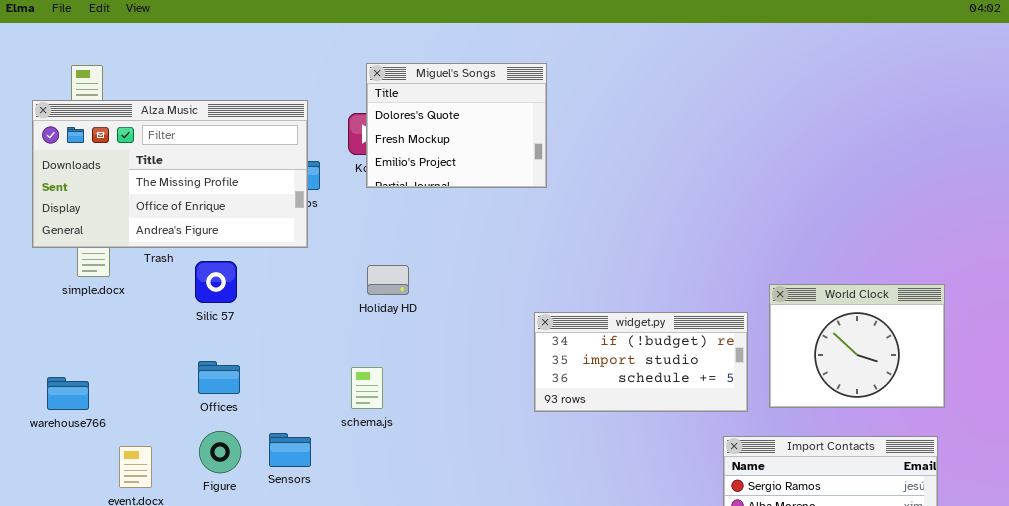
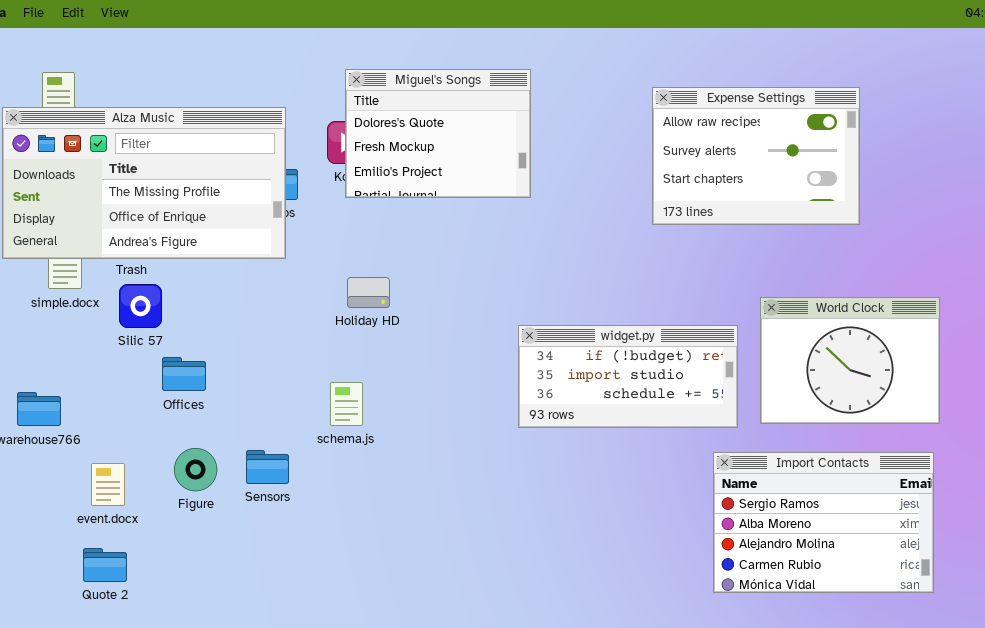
Expense Settings: none -> [652,87,860,225], opened
Silic 57: [195,261,237,303] -> [119,284,162,328], moved
Offices: [198,361,240,394] -> [162,357,206,391], moved

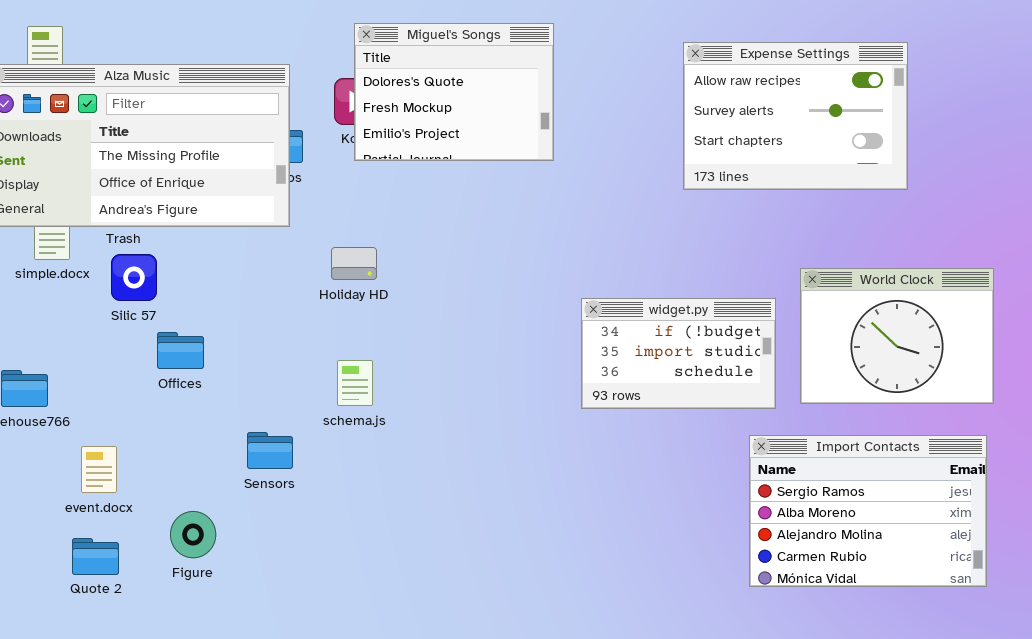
Holiday HD: [347,277,390,308] -> [331,247,377,280], moved
widget.py: [518,325,738,428] -> [581,298,776,409], resized
Figure: [174,448,217,491] -> [170,511,216,558], moved

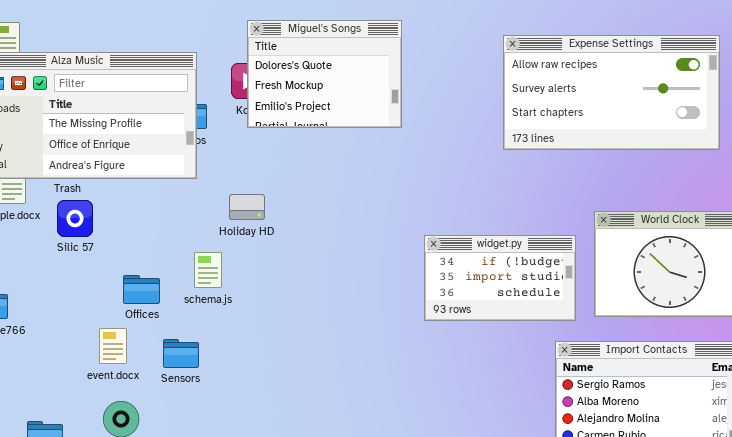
Expense Settings: [683,42,908,190] -> [503,35,720,150], resized
Offices: [157,332,204,369] -> [123,275,160,304], moved
schema.js: [337,360,373,406] -> [194,252,222,288], moved
event.docx: [81,446,117,493] -> [99,328,127,364], moved

